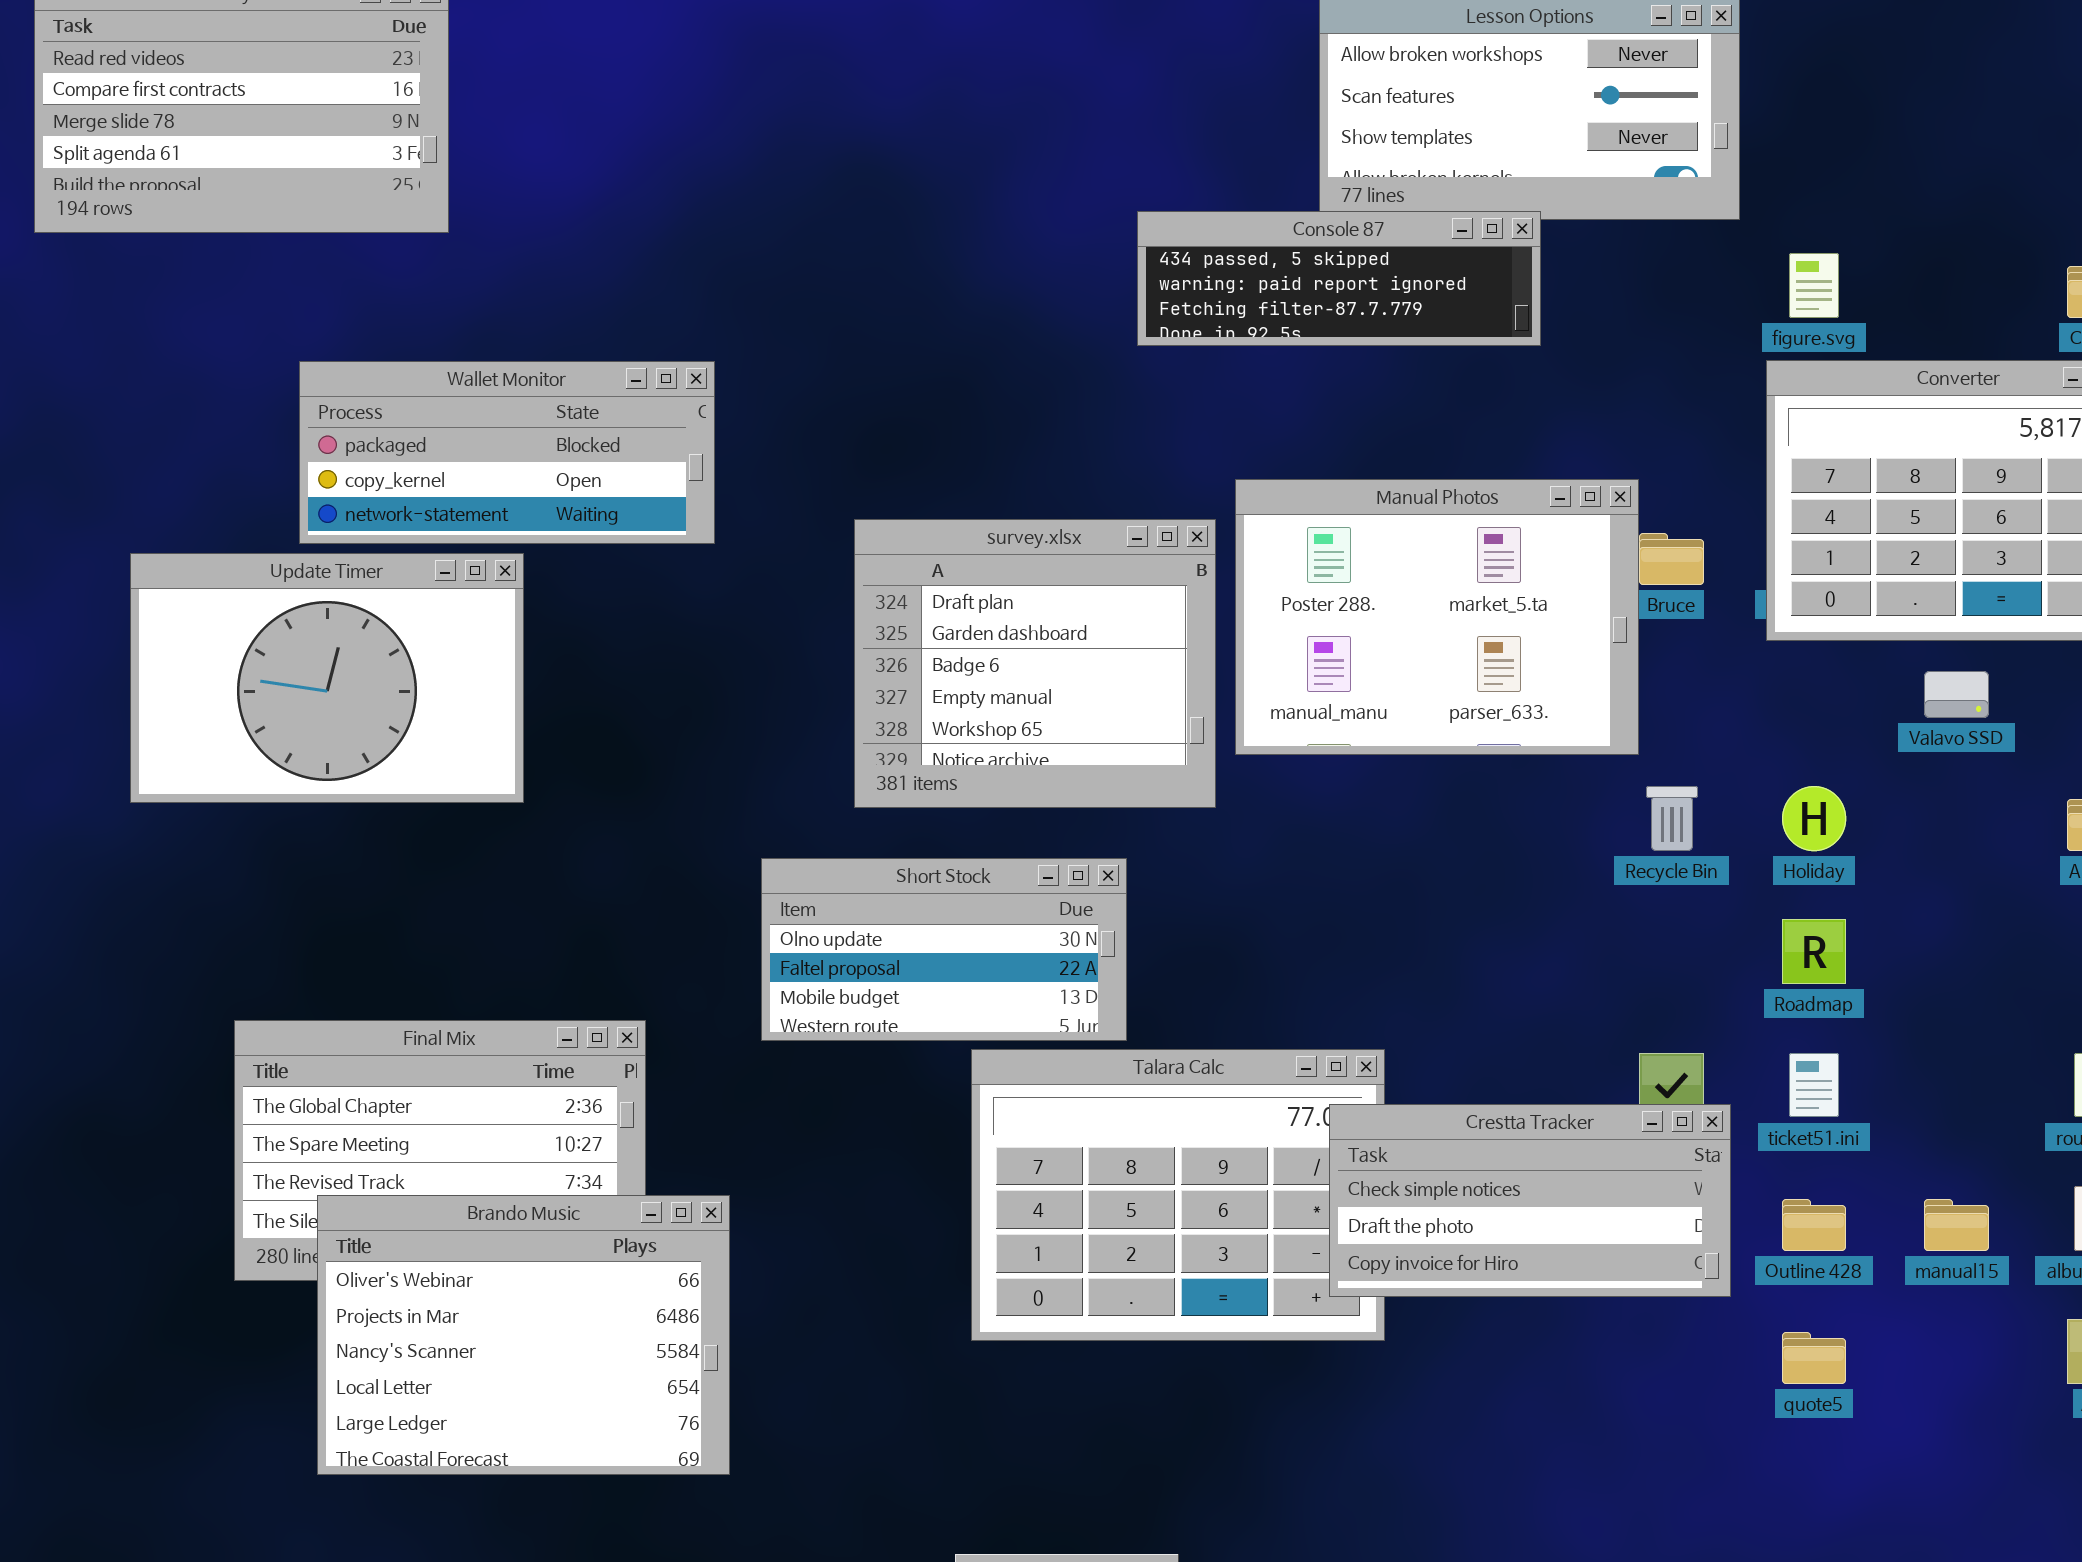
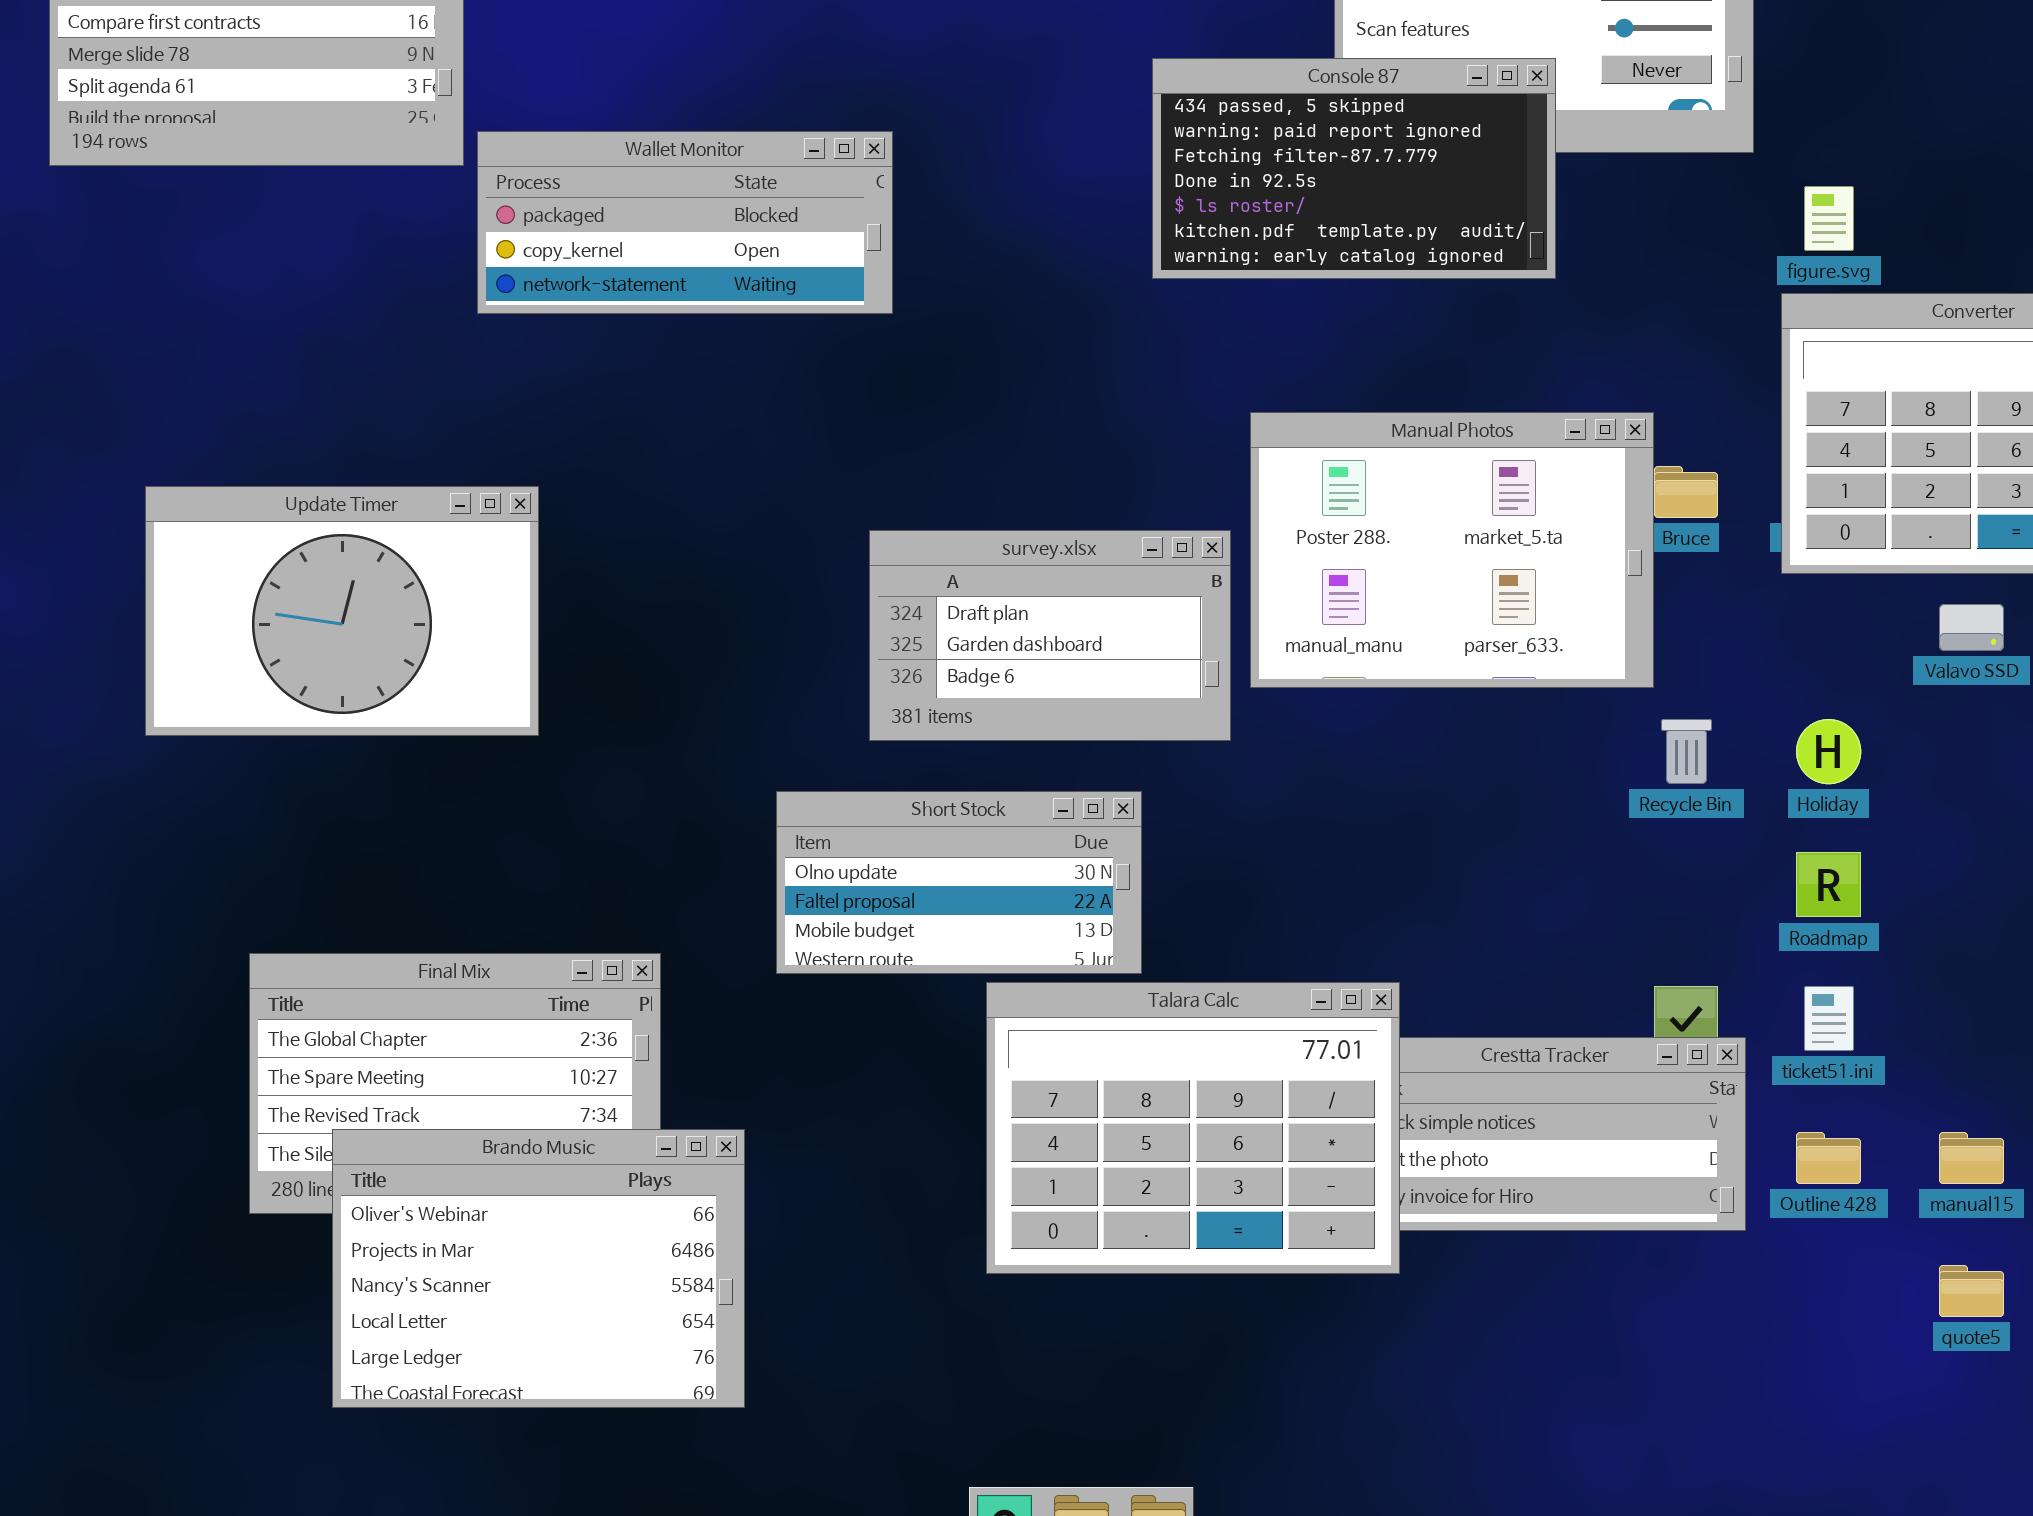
Console 87: [1137,211,1541,346] -> [1152,58,1556,279], resized
Wallet Monitor: [299,361,715,544] -> [477,131,893,314], moved
survey.xlsx: [854,519,1216,808] -> [869,530,1231,741], resized
Talara Calc: [971,1049,1385,1341] -> [986,982,1400,1274], raised
quote5: [1782,1332,1846,1384] -> [1939,1265,2004,1317], moved

